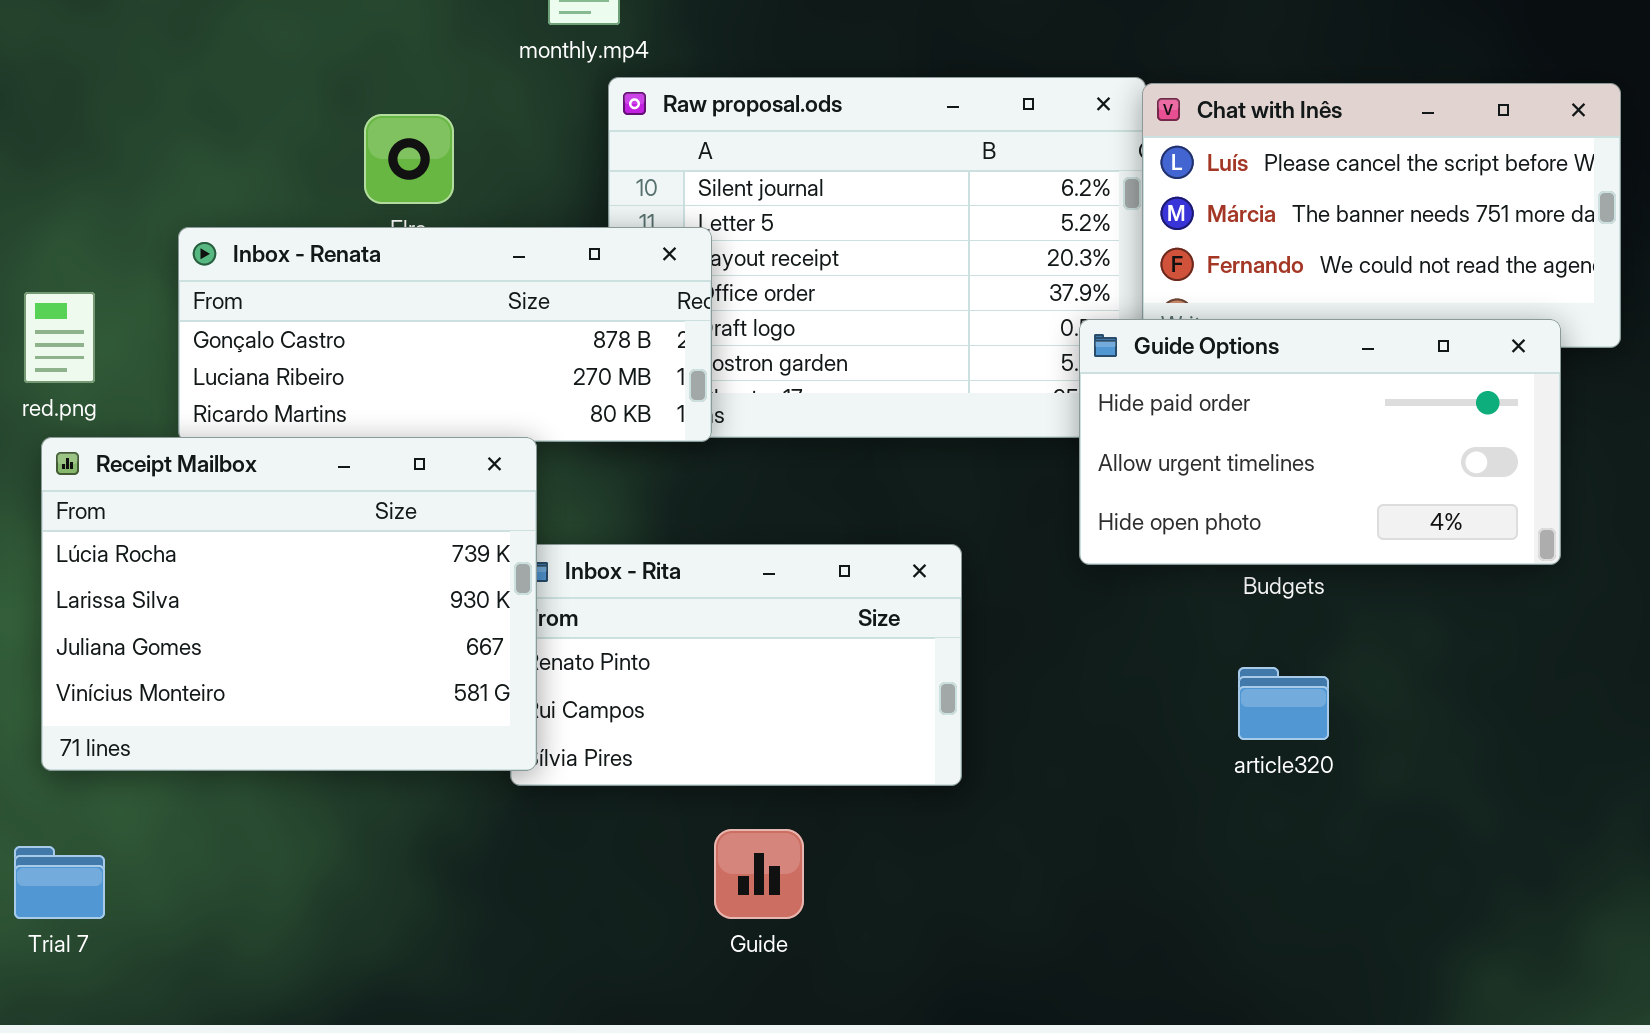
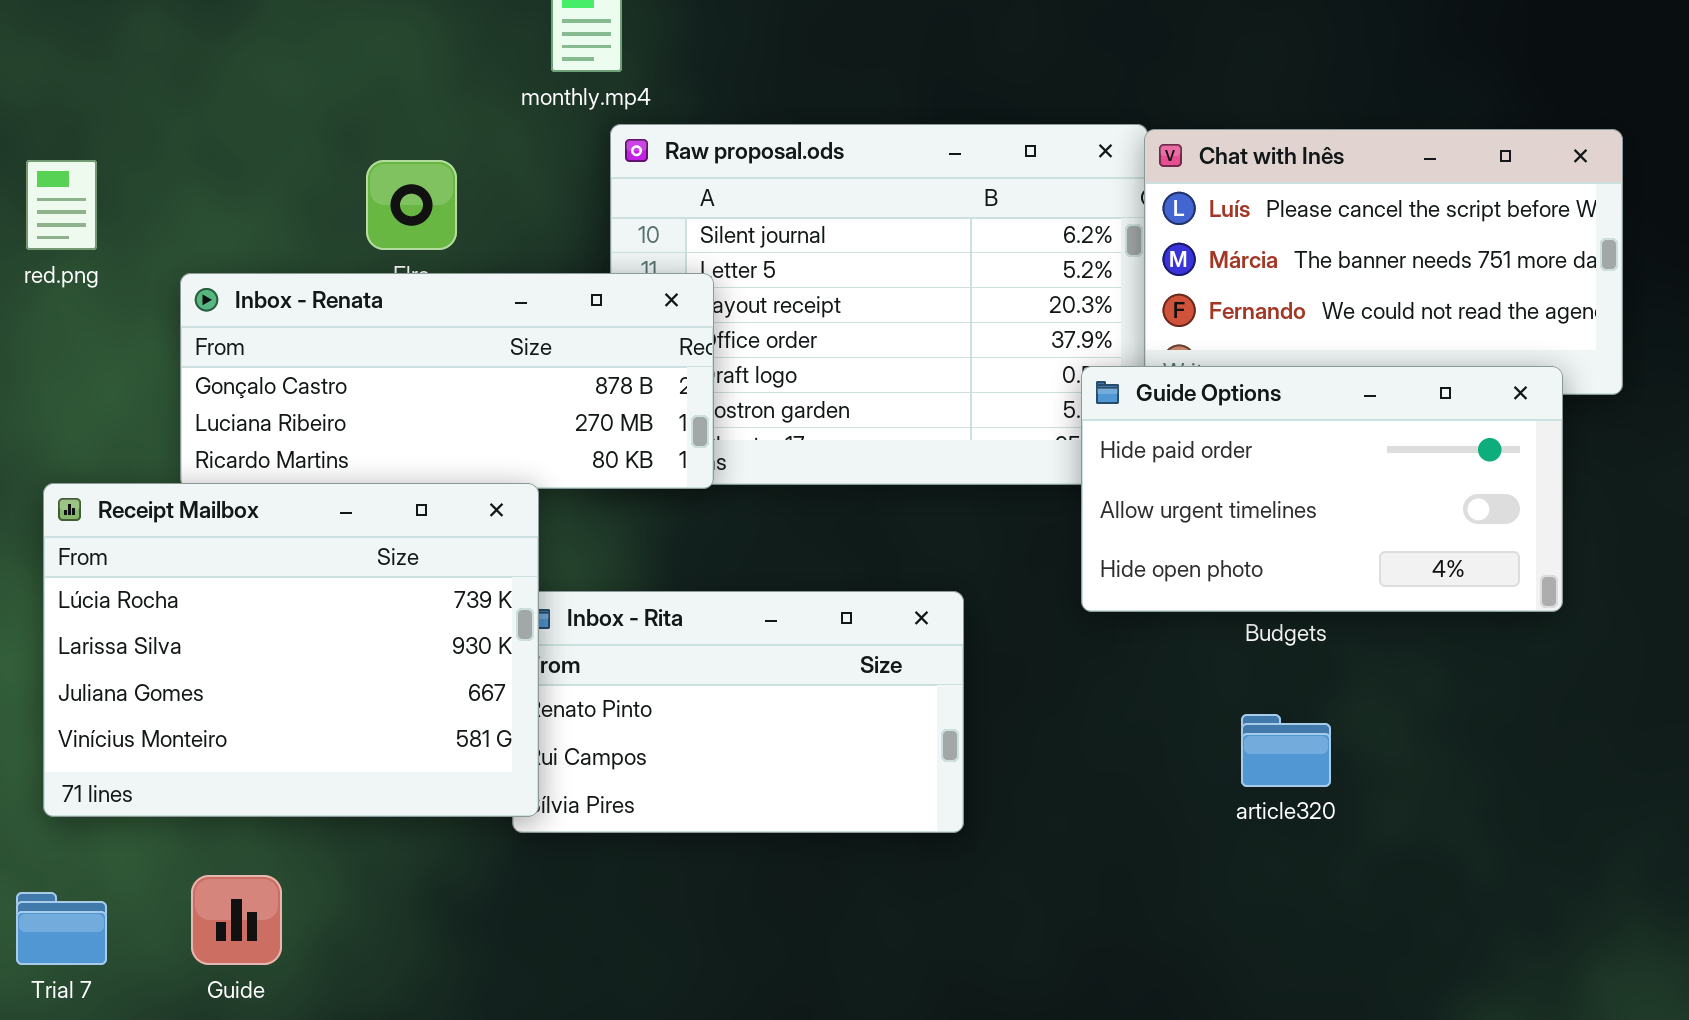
red.png: [24,292,95,383] -> [26,160,97,250], moved
Guide: [714,829,804,919] -> [191,875,282,965], moved

